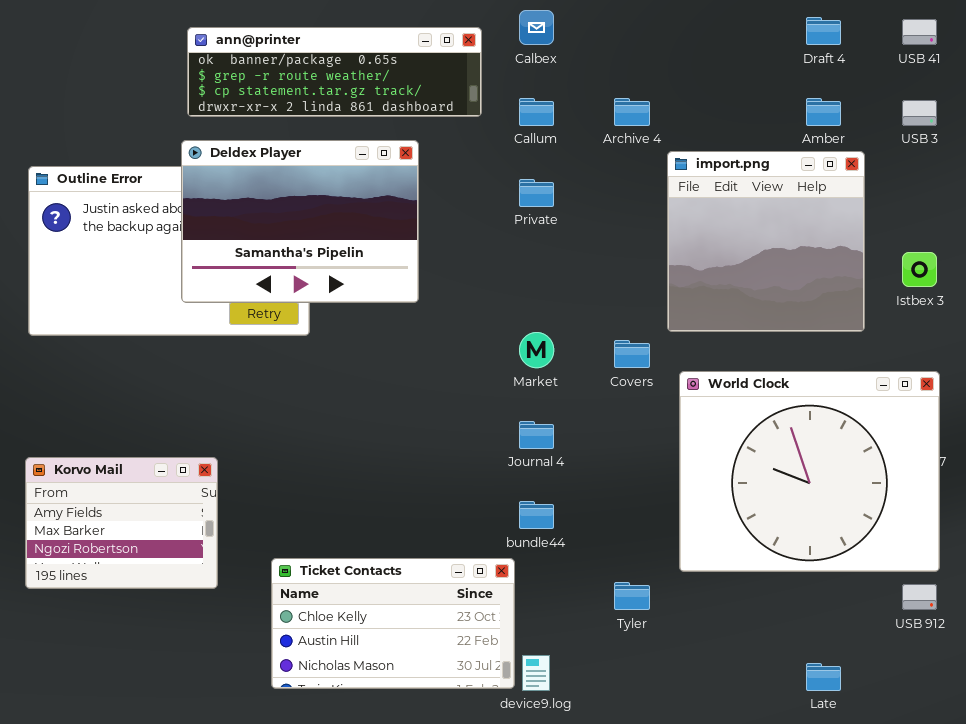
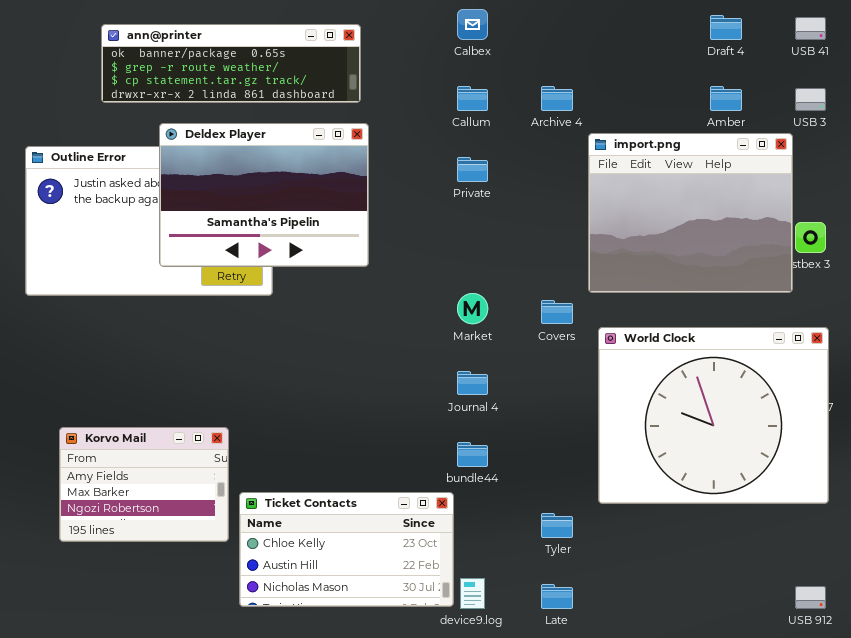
ann@printer: [187,27,482,117] -> [101,24,361,103], moved
import.png: [667,151,865,332] -> [588,133,793,293], resized
Korvo Mail: [25,457,218,589] -> [59,427,229,542], moved
USB 912: [902,584,937,610] -> [795,586,826,609], moved
Late: [806,663,841,691] -> [541,584,573,609], moved

